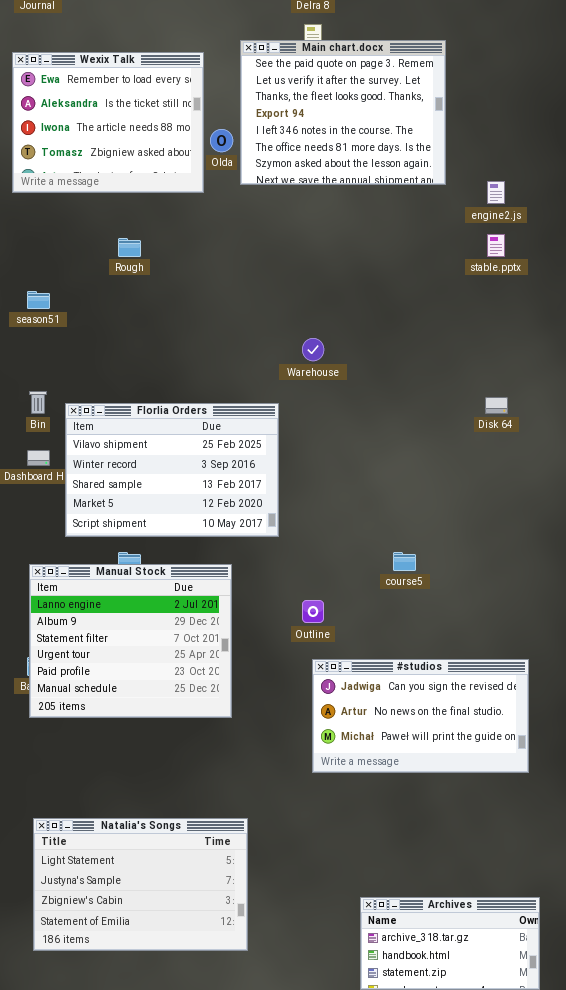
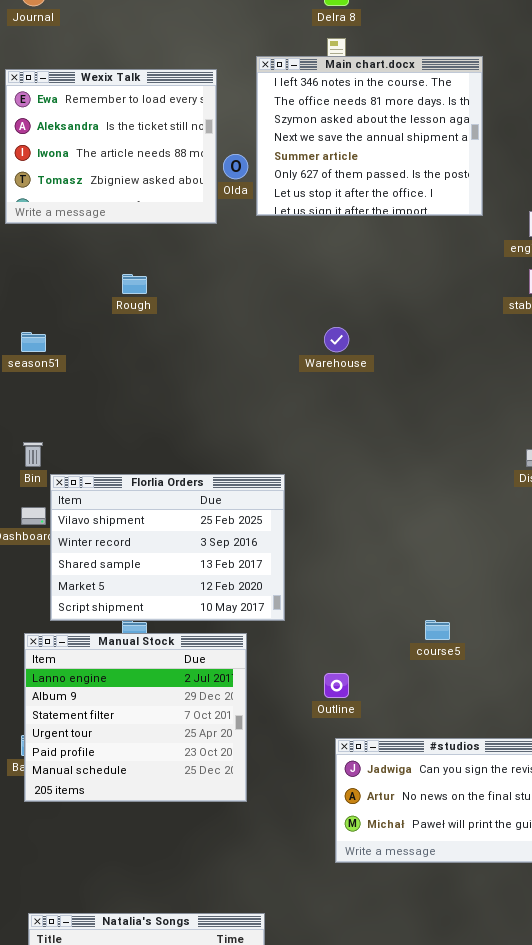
Main chart.docx: [240,40,446,185] -> [256,56,483,216], scrolled down 4 rows
Warehouse: [302,338,324,361] -> [324,327,349,352], moved
Florlia Orders: [65,403,279,537] -> [50,474,285,621], moved

